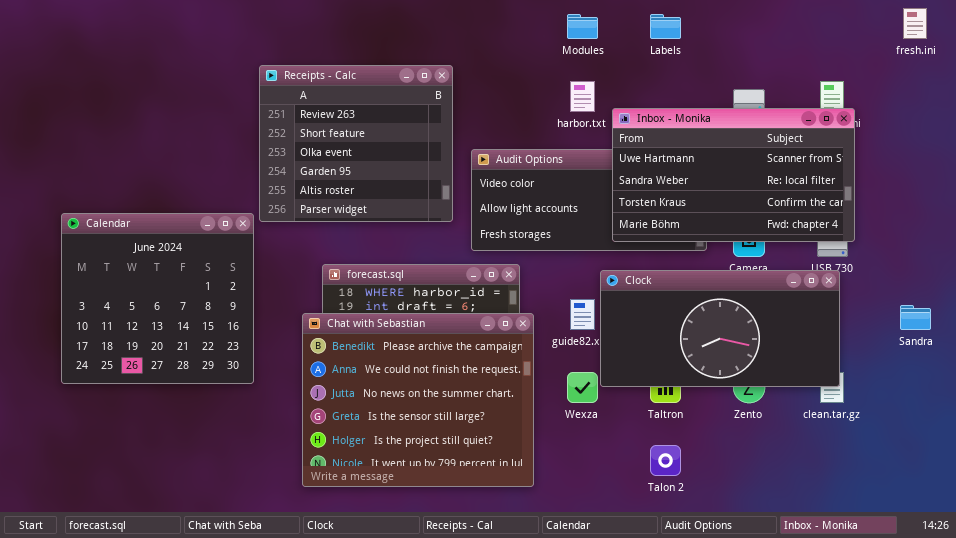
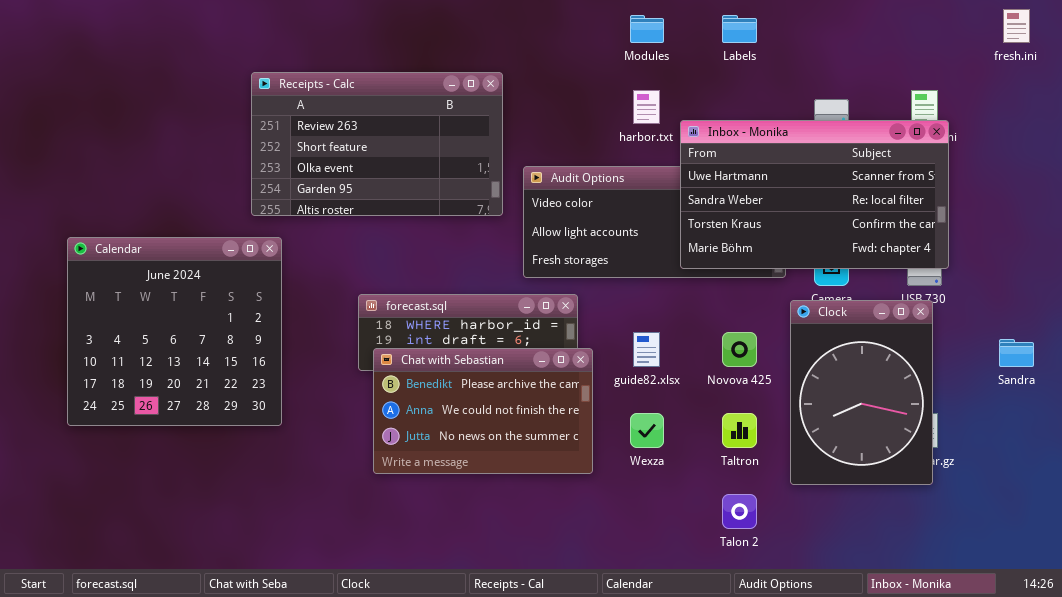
Receipts - Calc: [259,65,453,222] -> [251,72,503,216], resized
Clock: [600,270,840,387] -> [790,300,933,485], resized
Chat with Sebastian: [302,313,534,487] -> [373,348,593,474], resized

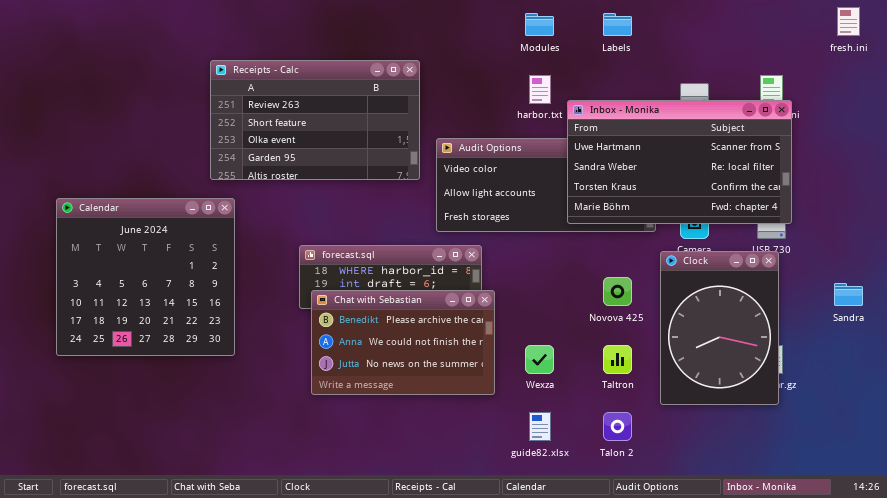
guide82.xlsx: [633,332,660,367] -> [529,412,551,441], moved

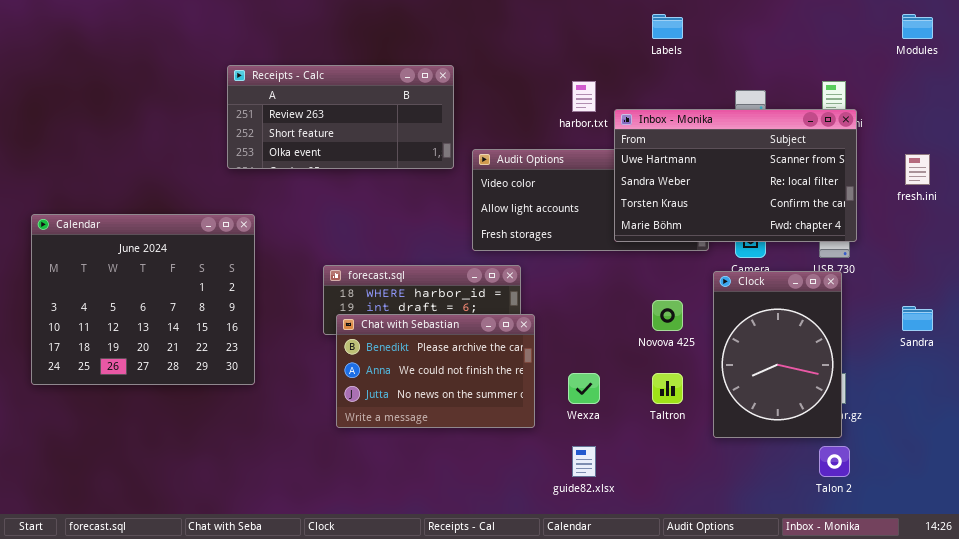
fresh.ini: [837,7,860,36] -> [905,154,930,185], moved
Modules: [525,13,554,36] -> [902,14,933,39], moved
Receipts - Calc: [210,60,420,180] -> [227,65,454,169], resized
Calendar: [56,198,235,356] -> [31,214,255,385], resized
Talon 2: [603,412,632,441] -> [819,446,850,477], moved

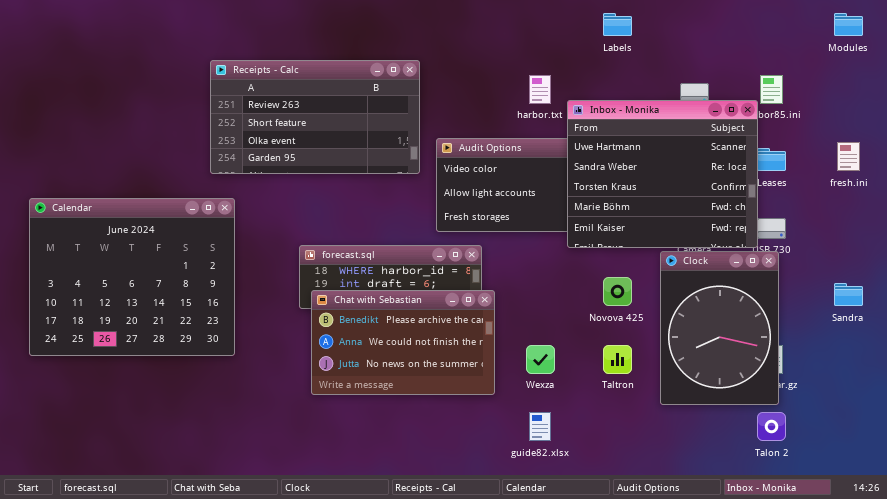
Receipts - Calc: [227,65,454,169] -> [210,60,420,174], resized
Inbox - Monika: [614,109,857,242] -> [567,100,758,248], resized

